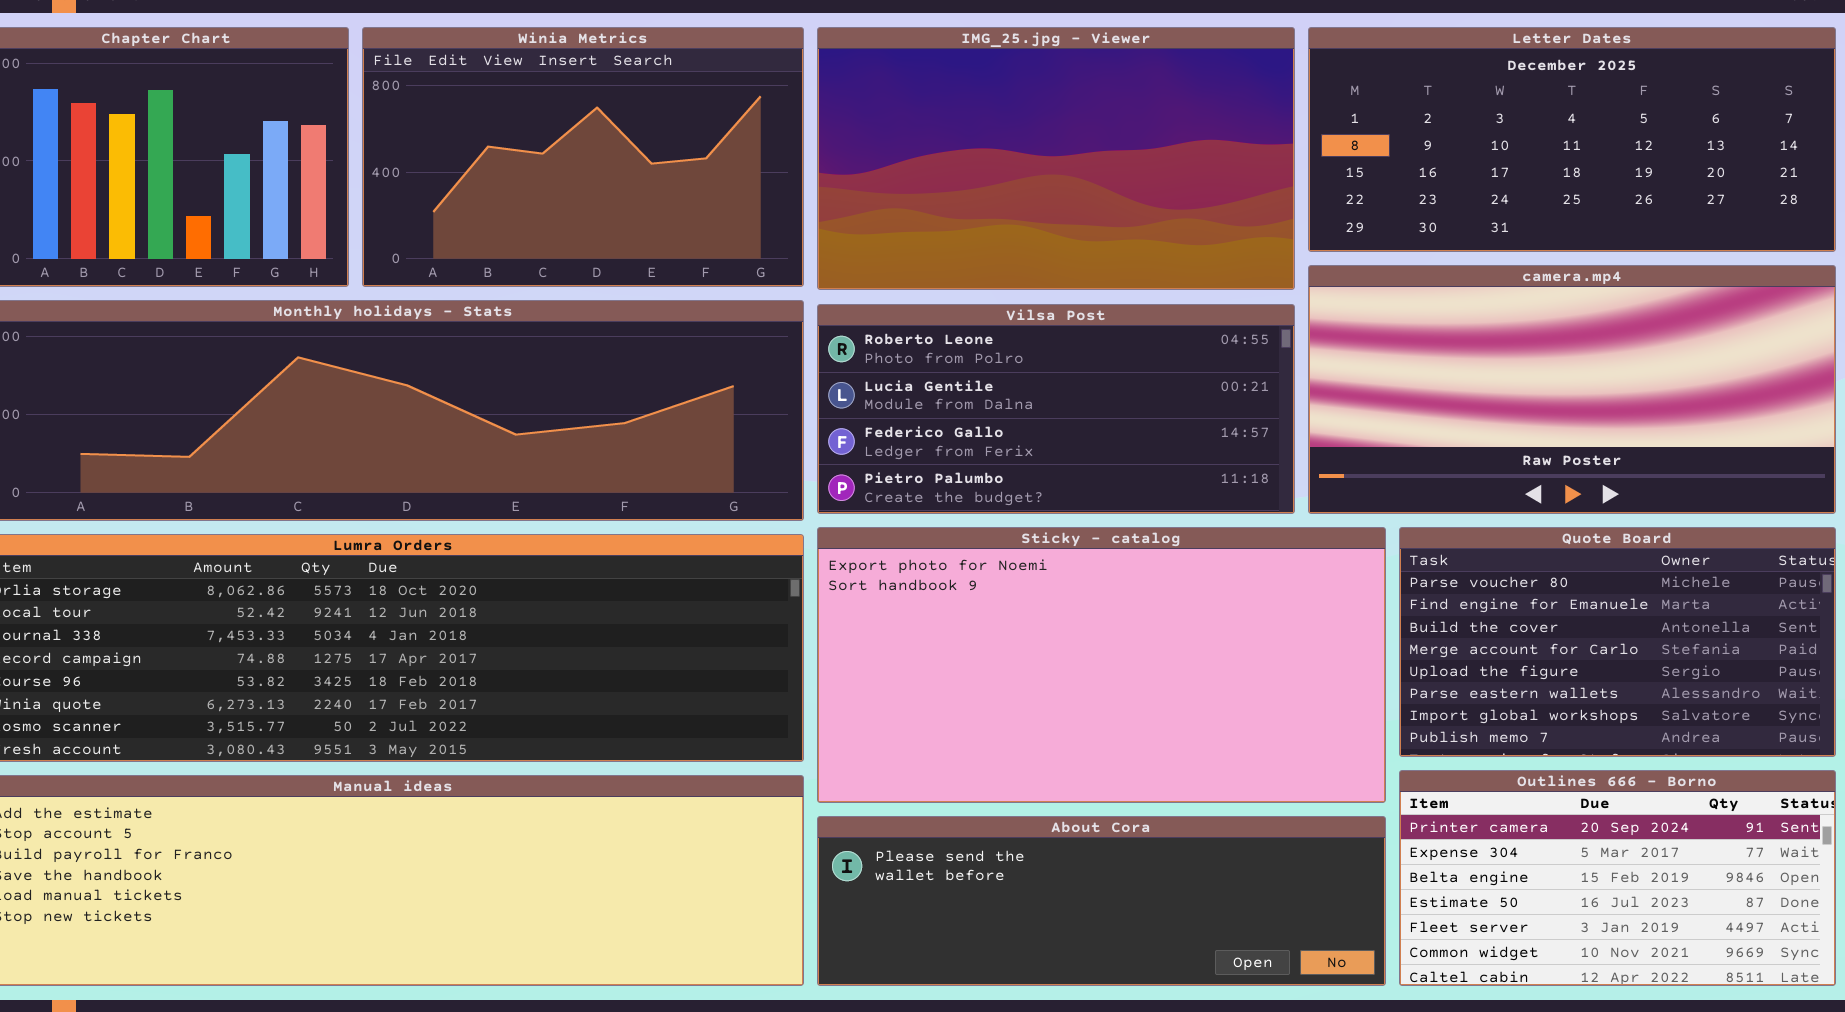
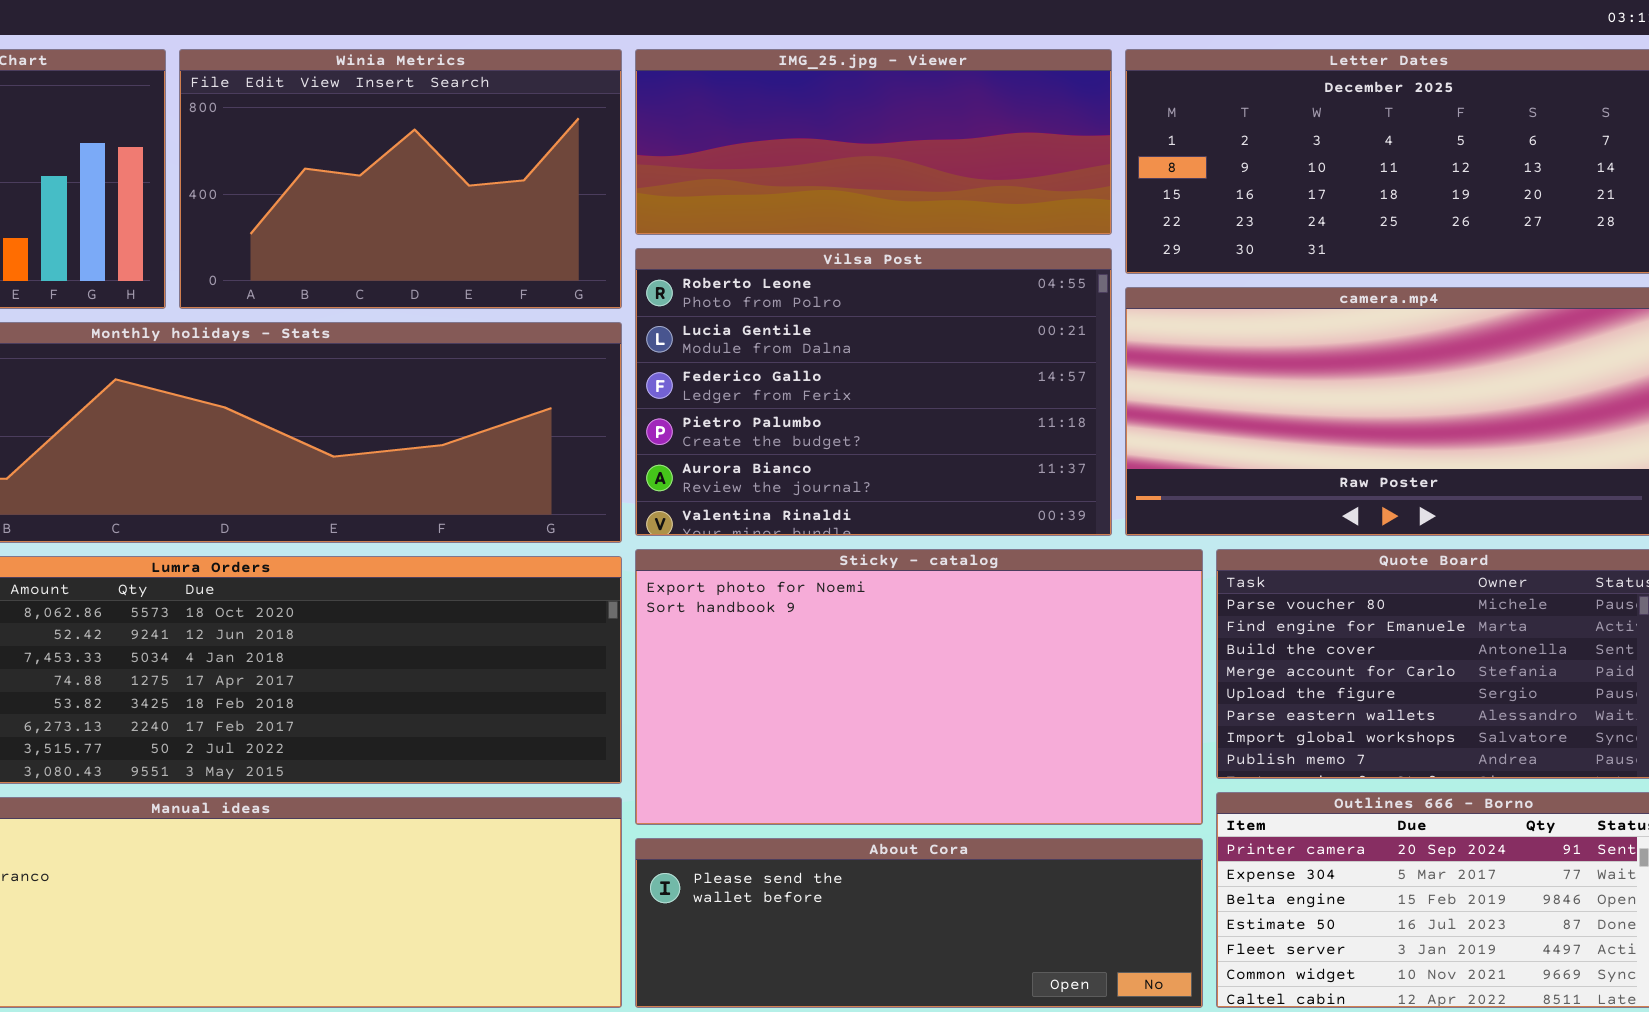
IMG_25.jpg - Viewer: [817,27,1295,290] -> [635,49,1112,235], resized
Vilsa Post: [817,304,1295,514] -> [635,248,1112,536], resized

